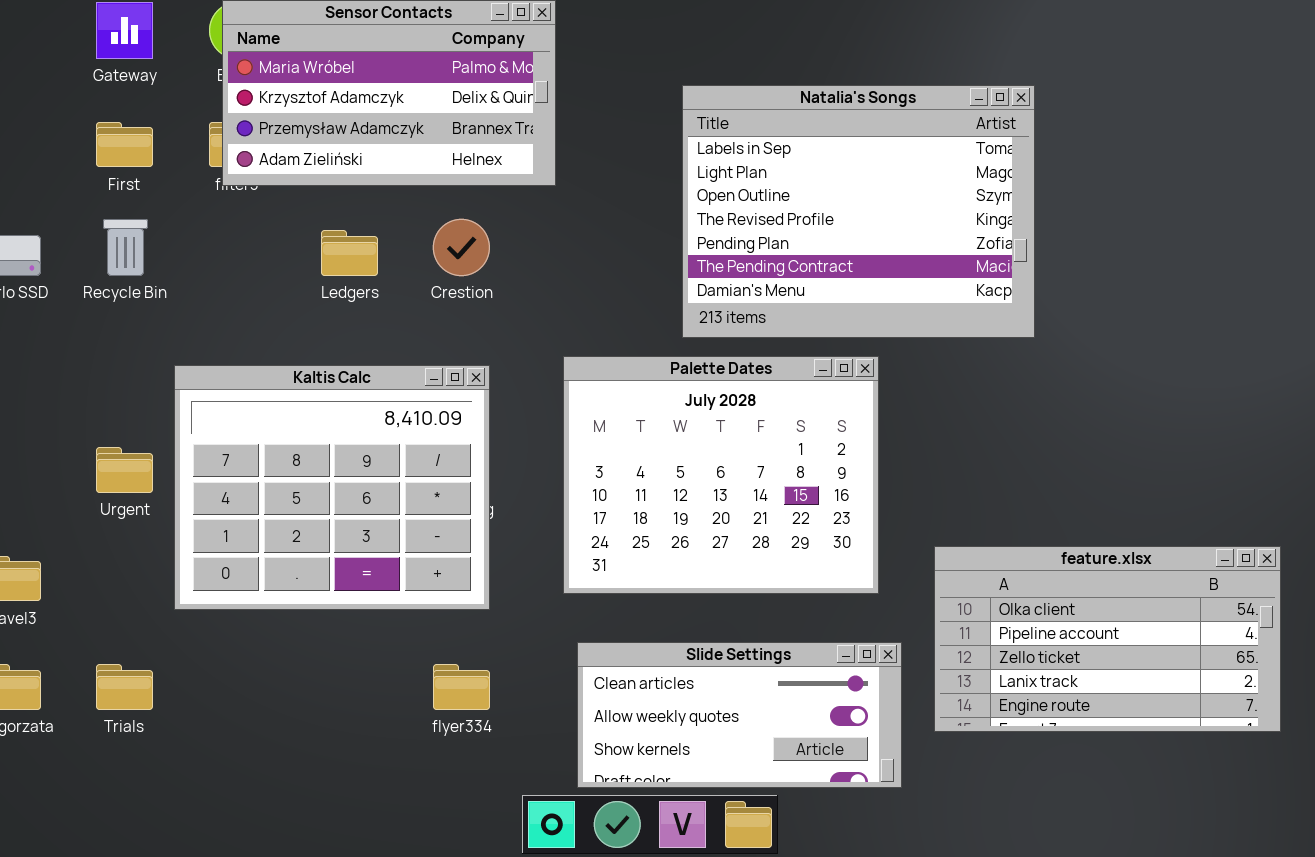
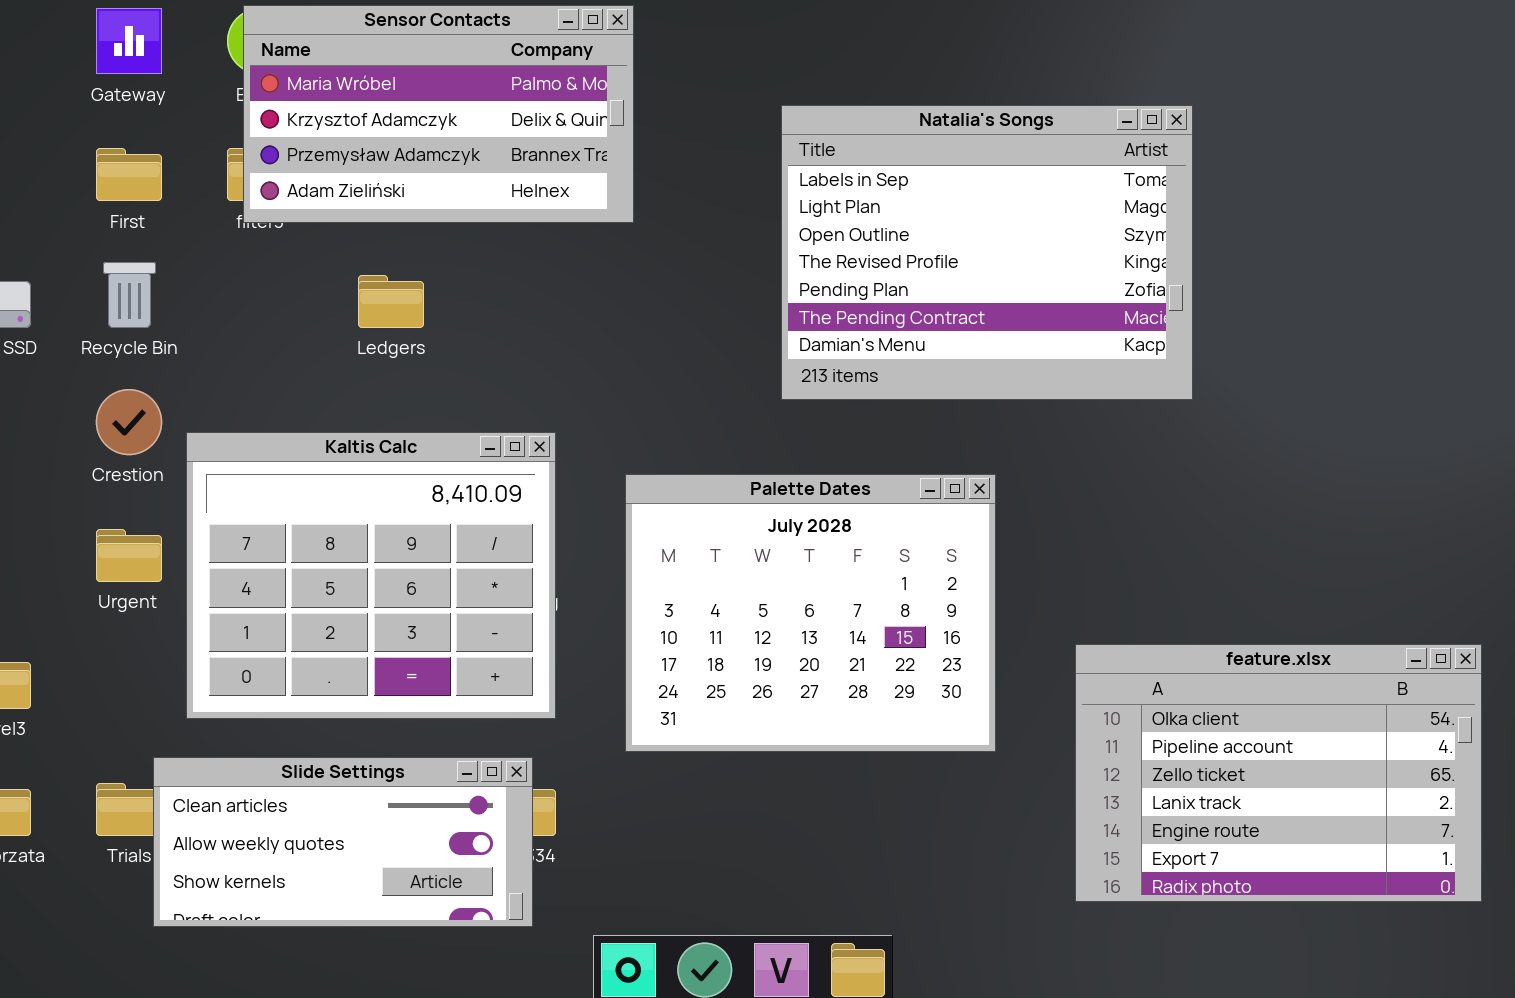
Crestion: [433,219,490,276] -> [96,389,162,455], moved
Palette Dates: [563,356,879,594] -> [625,474,996,752], moved
feature.xlsx: [934,546,1281,732] -> [1075,644,1482,902], resized
Slide Settings: [577,642,902,788] -> [153,757,533,927], moved

